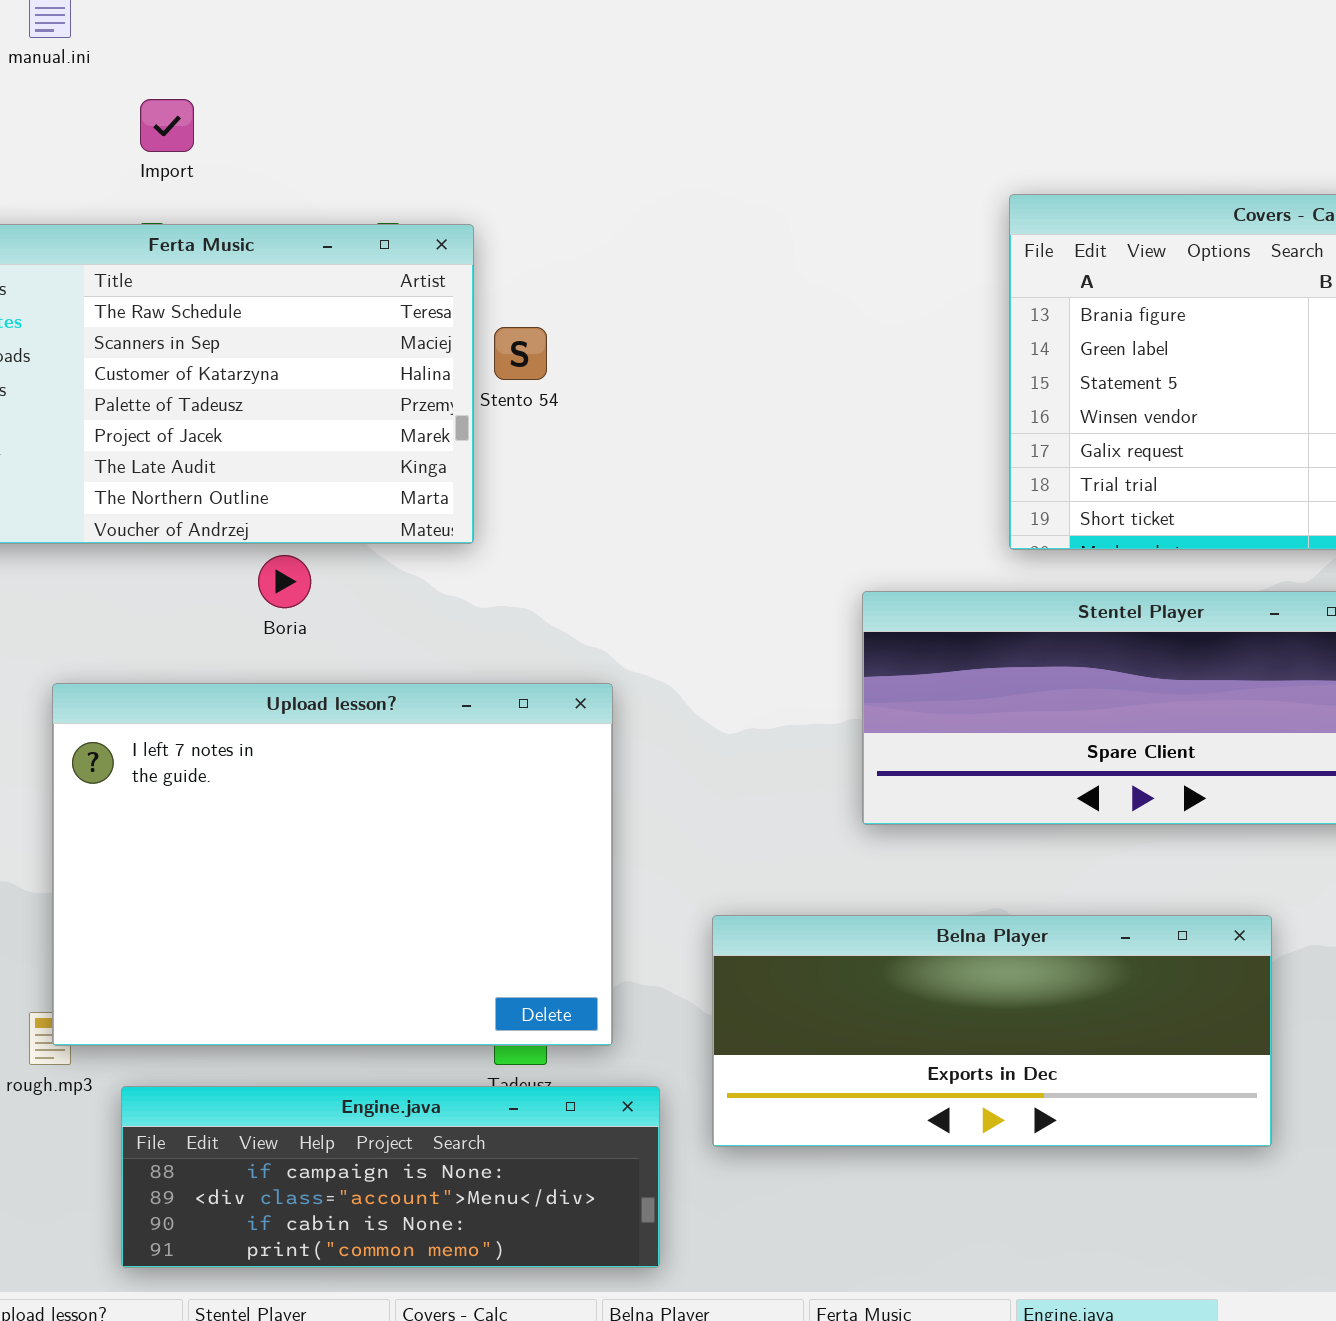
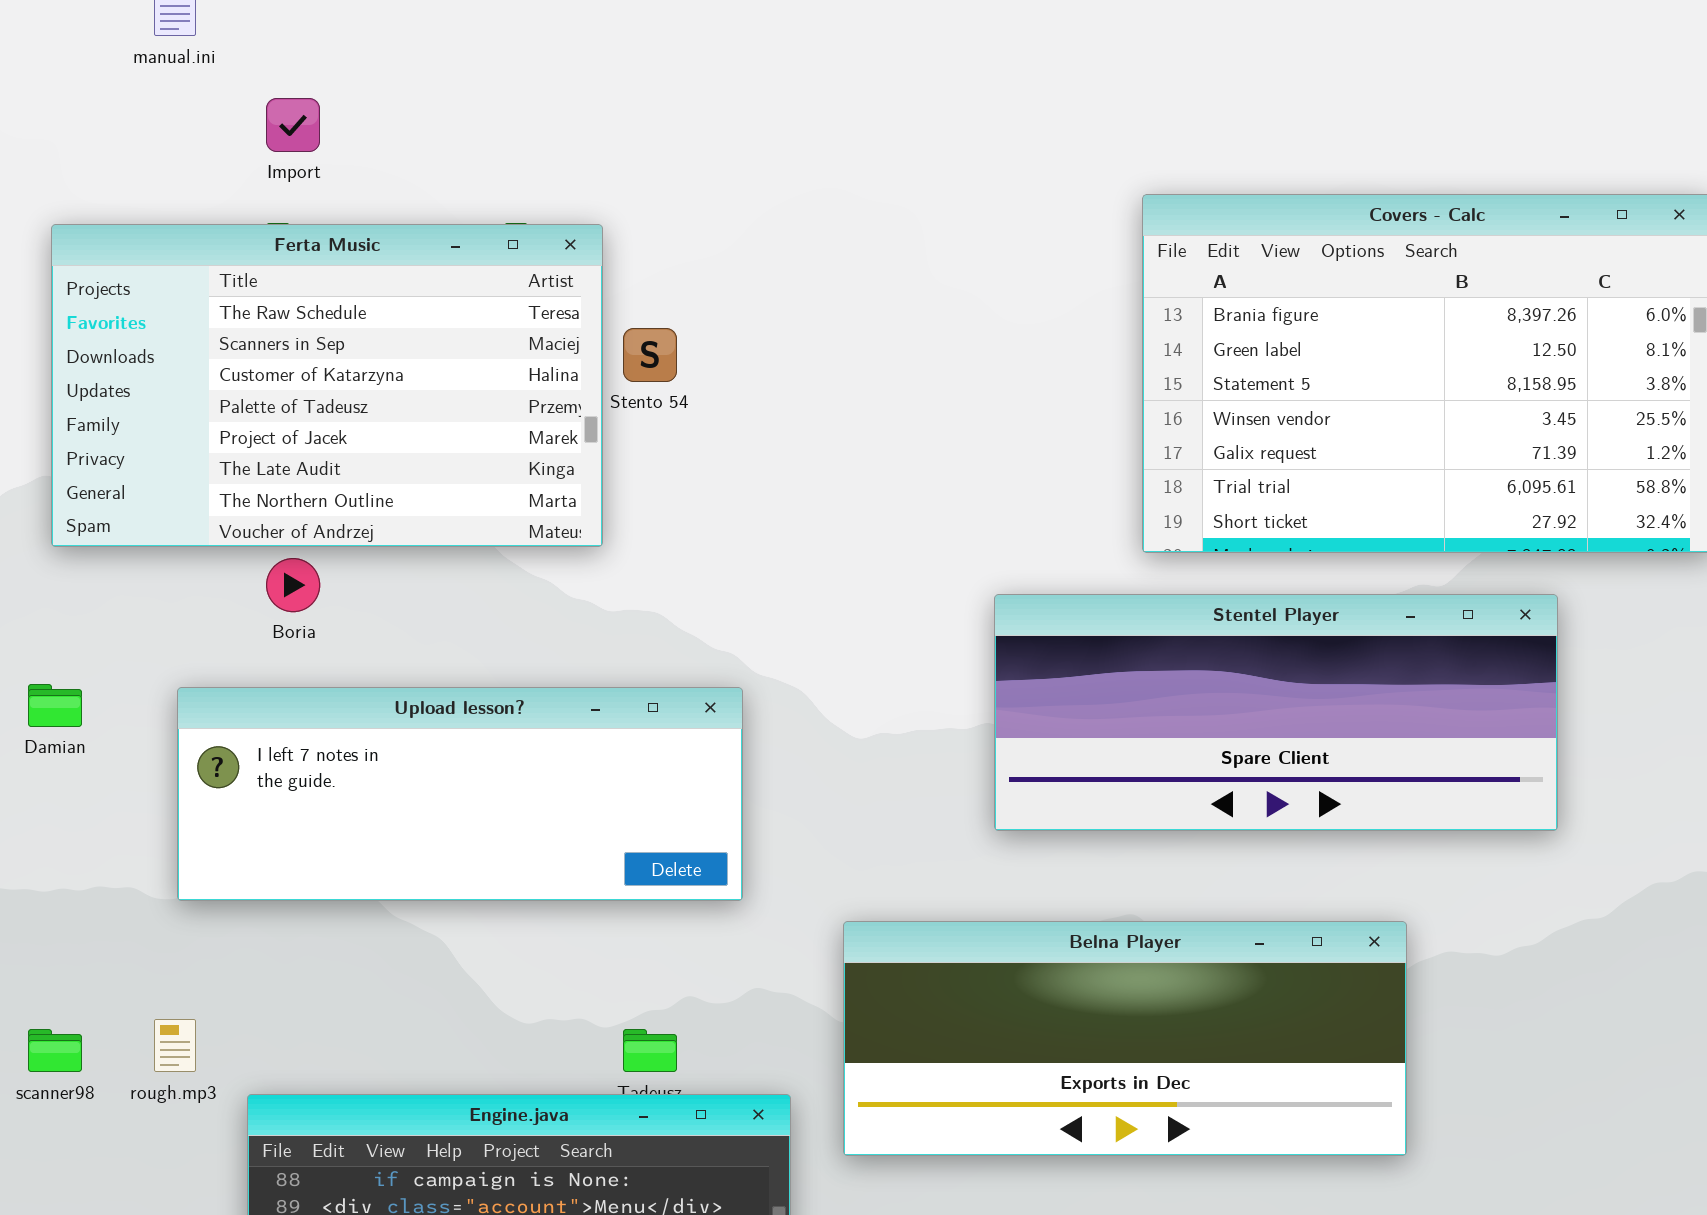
Boria: [258,555,311,608] -> [266,558,320,612], moved
Upload lesson?: [52,683,613,1046] -> [177,687,743,901], resized

